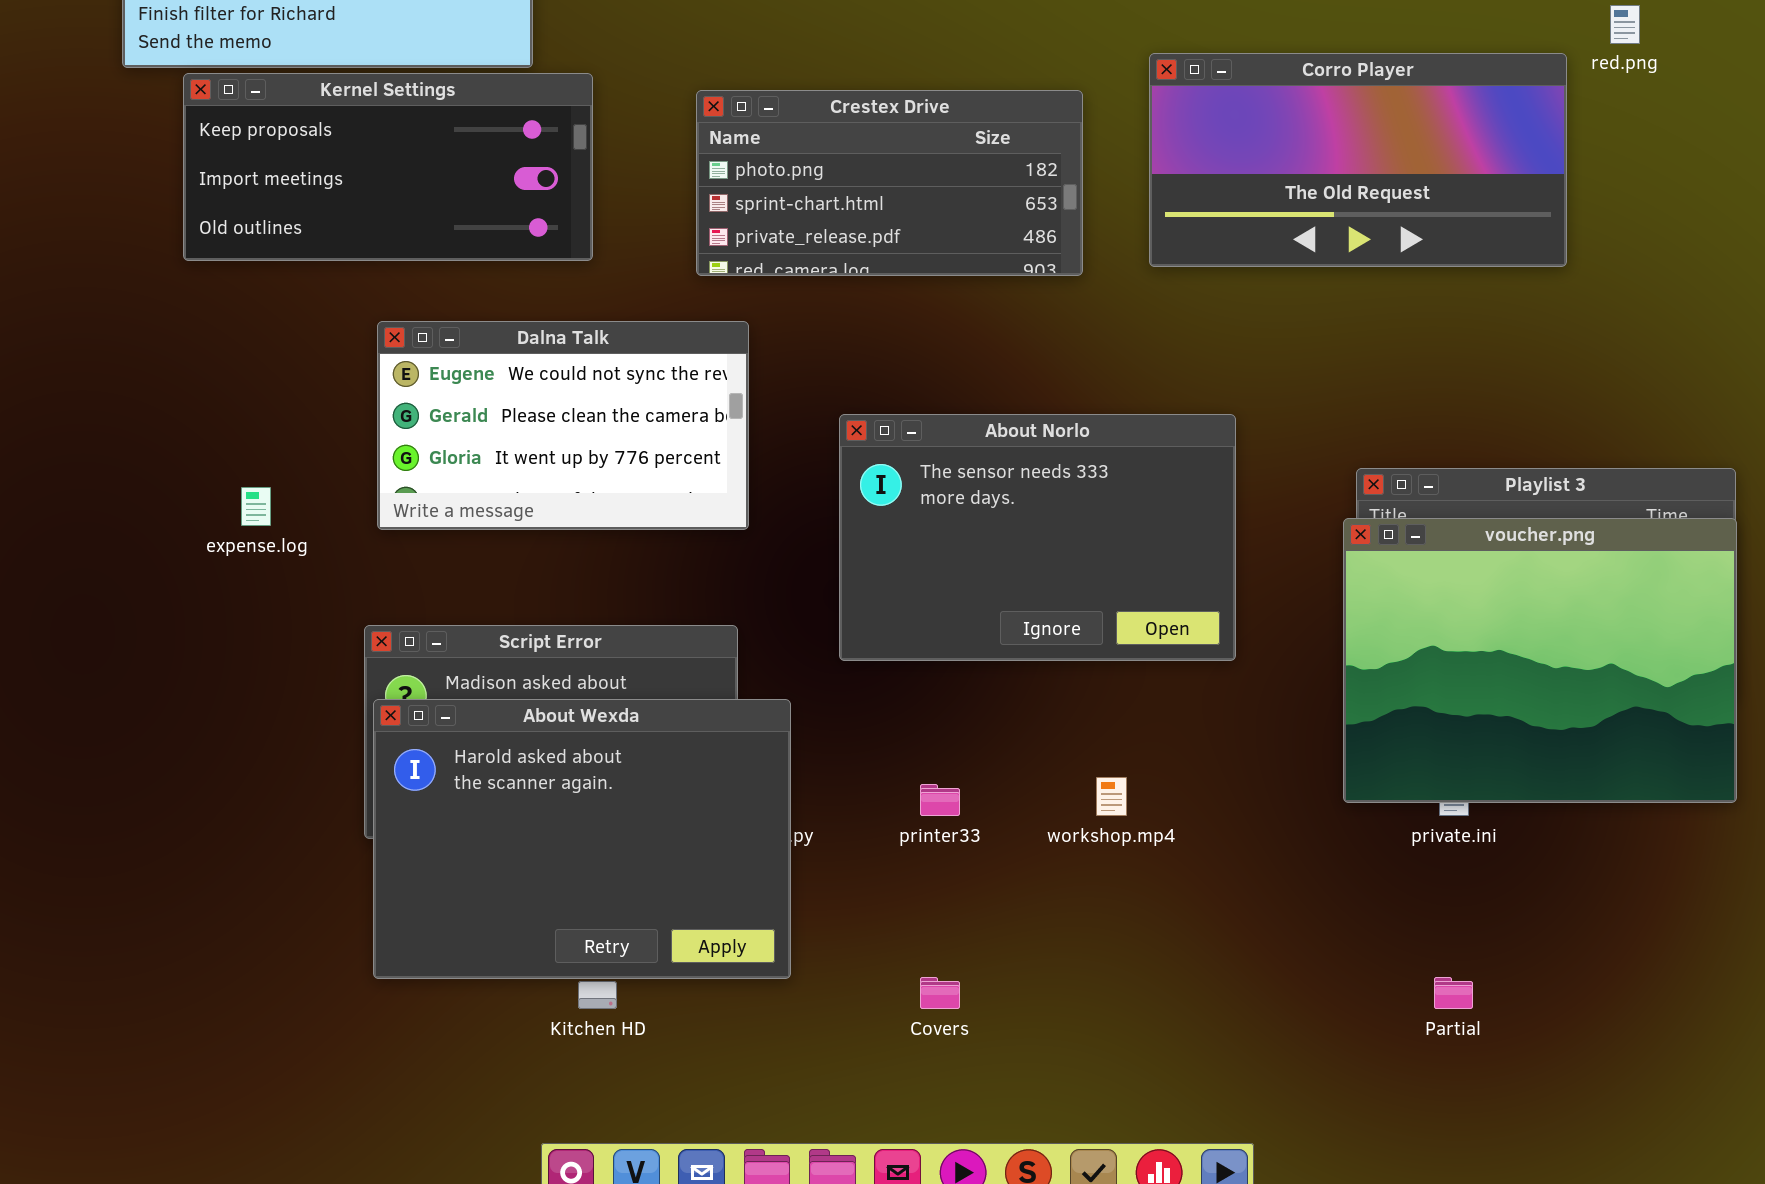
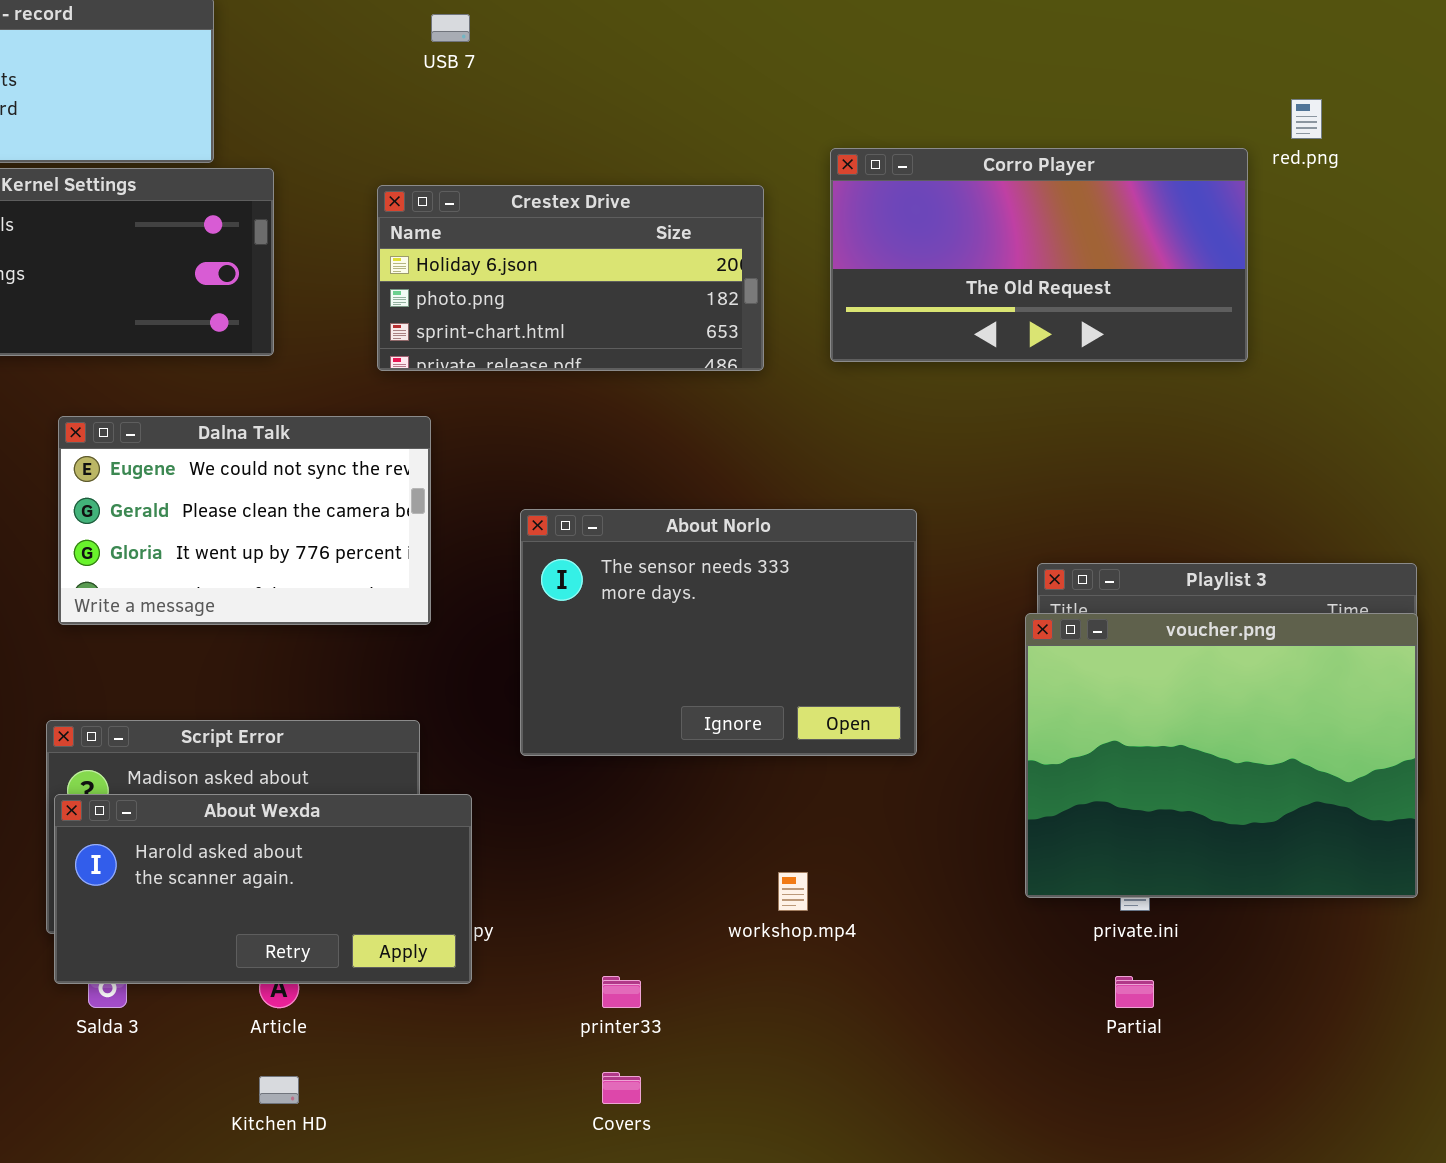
Crestex Drive: [696,90,1083,276] -> [377,185,764,371], scrolled up 1 row
About Wexda: [373,699,791,979] -> [54,794,472,984], resized
printer33: [920,784,960,816] -> [602,976,641,1008], moved
Partial: [1434,977,1473,1009] -> [1115,976,1154,1008], moved

